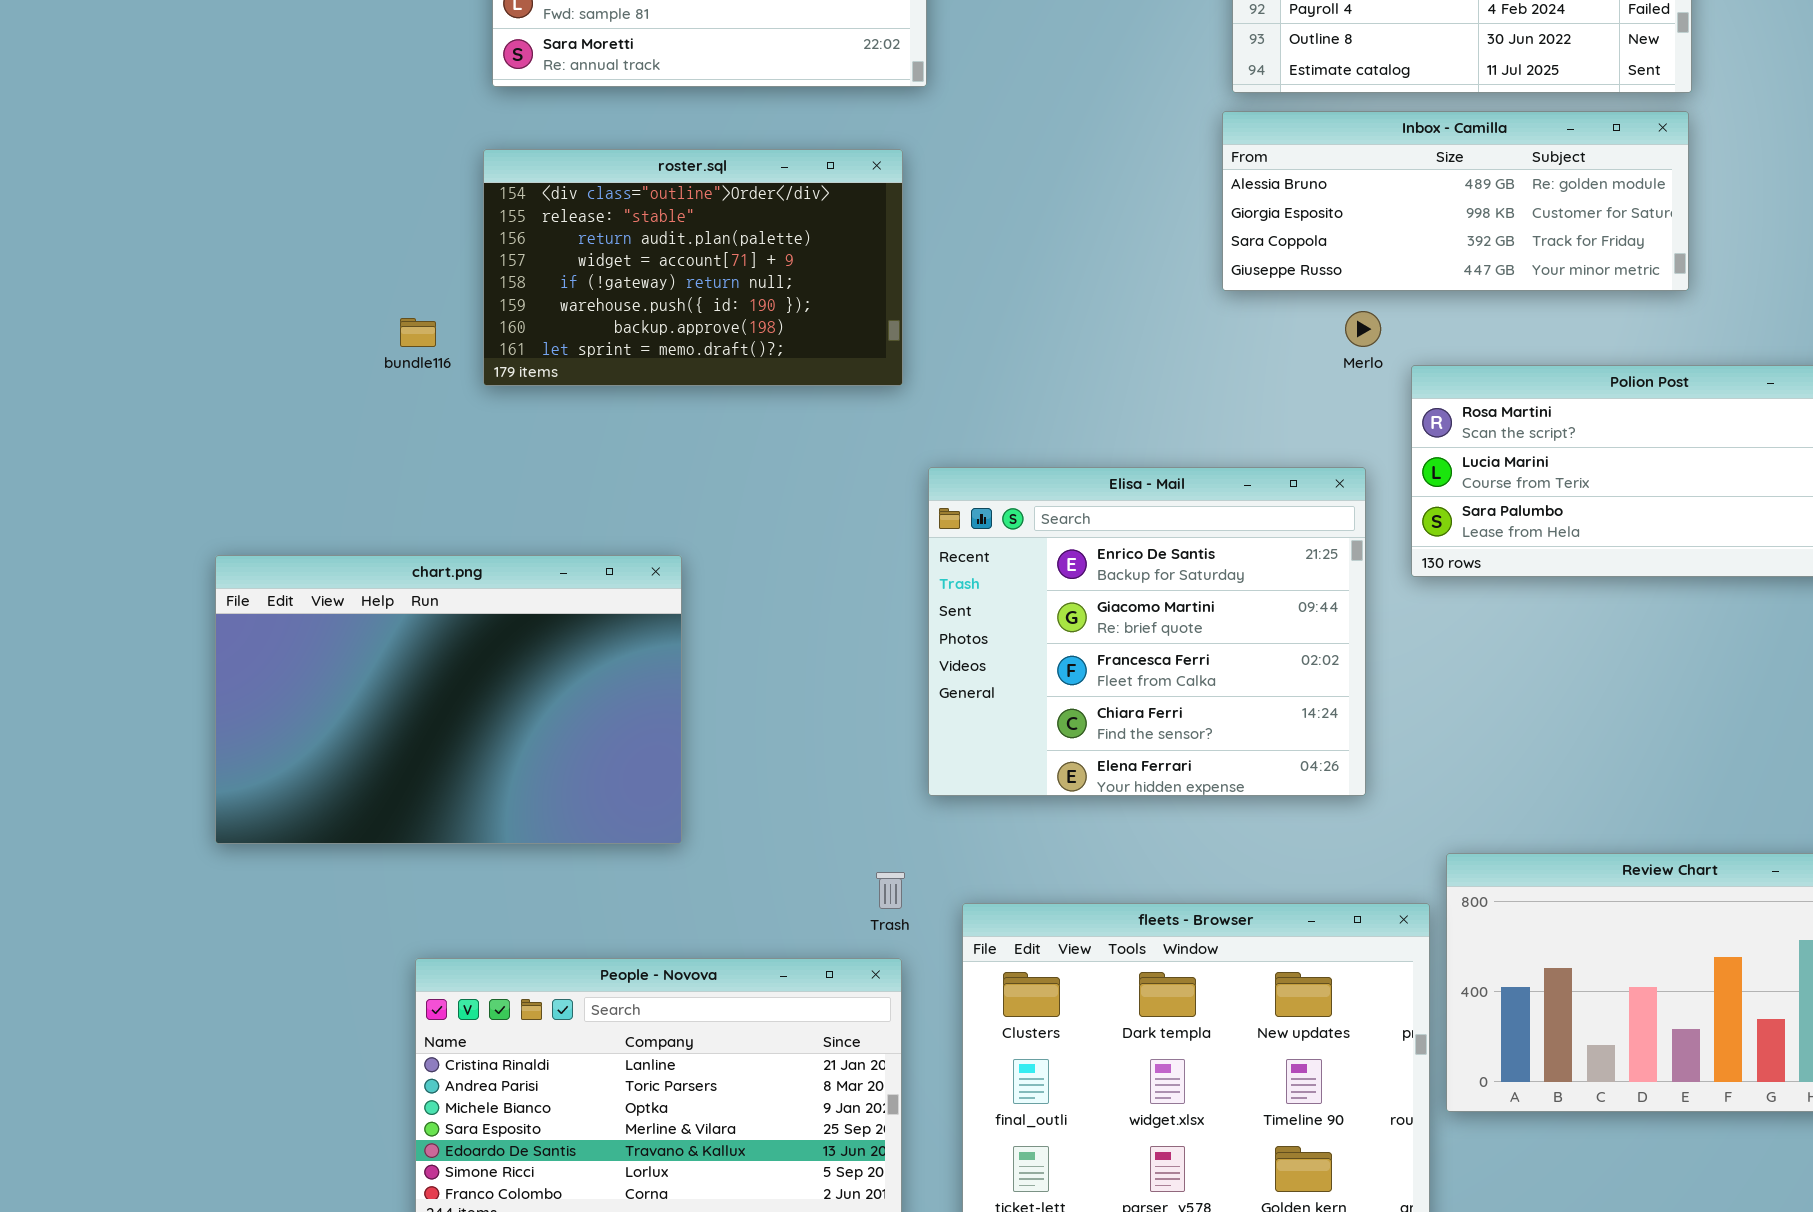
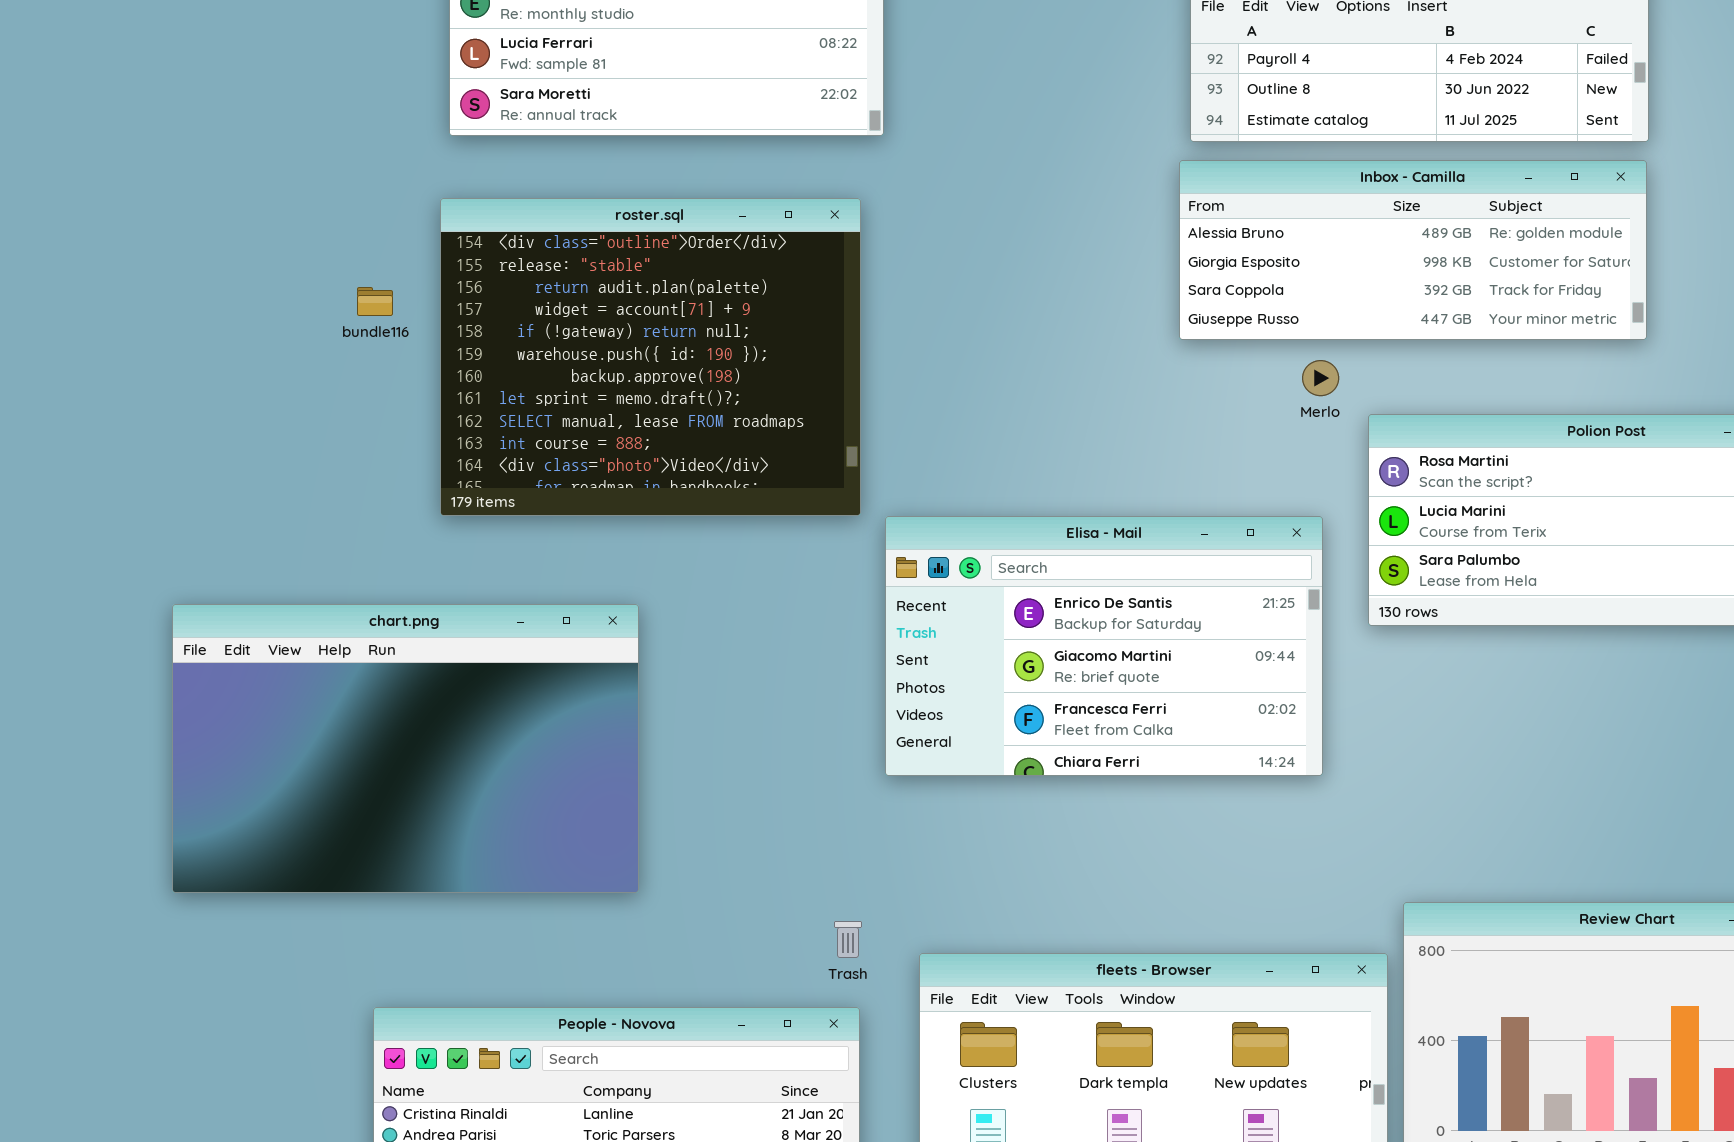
roster.sql: [483,149,903,386] -> [440,198,861,516], resized
bundle116: [400,318,436,347] -> [357,287,393,316], moved
Elisa - Mail: [928,467,1366,796] -> [885,516,1323,776], resized

